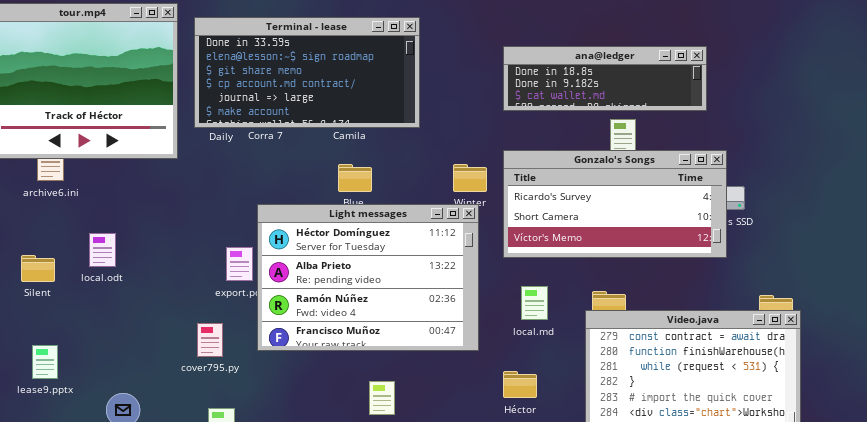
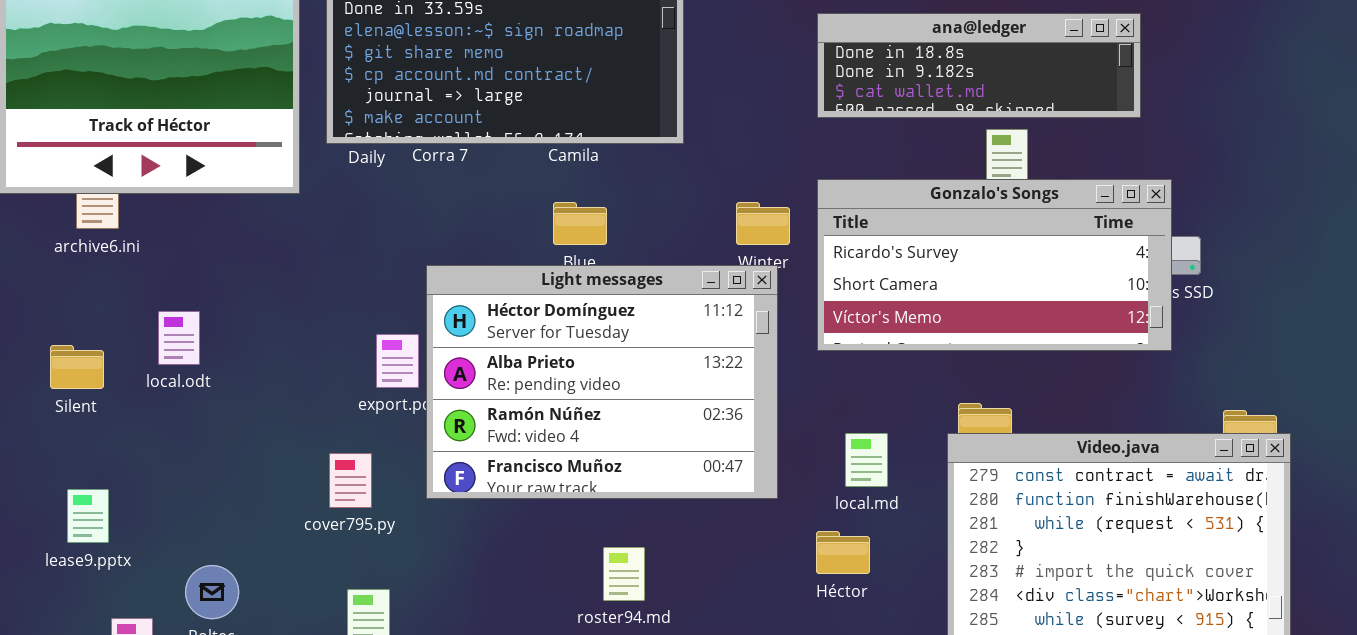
local.md: [521,286,548,320] -> [845,433,888,487], moved

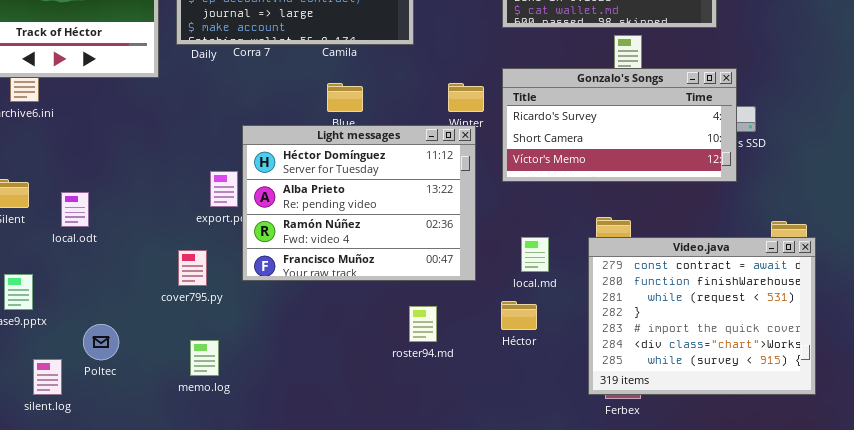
local.odt: [158,311,200,365] -> [61,192,89,227], moved
roster94.md: [603,547,645,601] -> [409,306,437,342], moved

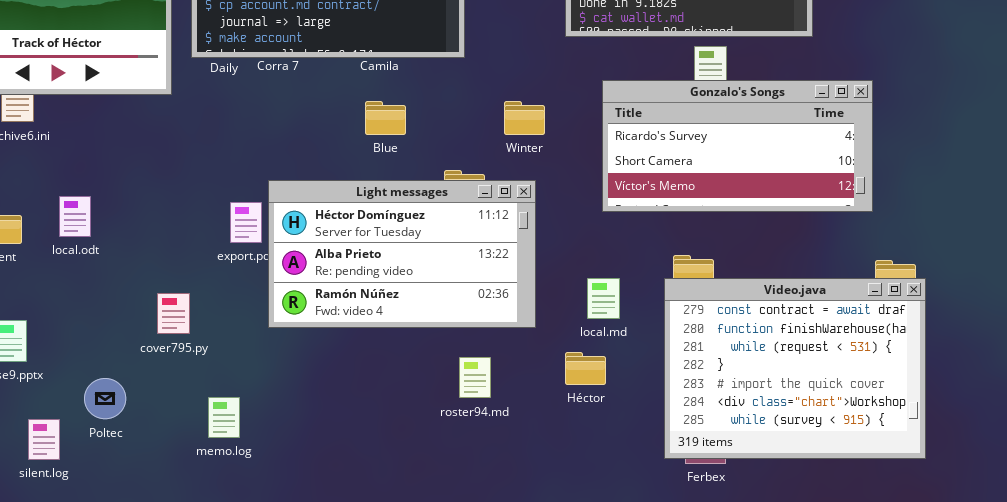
Gonzalo's Songs: [502,68,737,182] -> [602,80,873,212], moved
Light messages: [242,125,476,281] -> [268,180,536,328], resized
local.odt: [61,192,89,227] -> [59,196,91,237], moved
cover795.py: [178,250,207,286] -> [157,293,190,334], moved

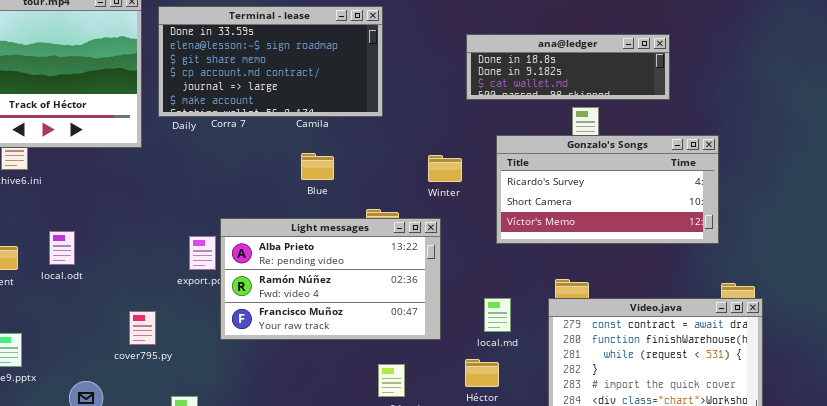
Winter: [504,101,545,135] -> [428,155,462,182], moved
Light messages: [268,180,536,328] -> [220,218,441,340], scrolled down 1 row

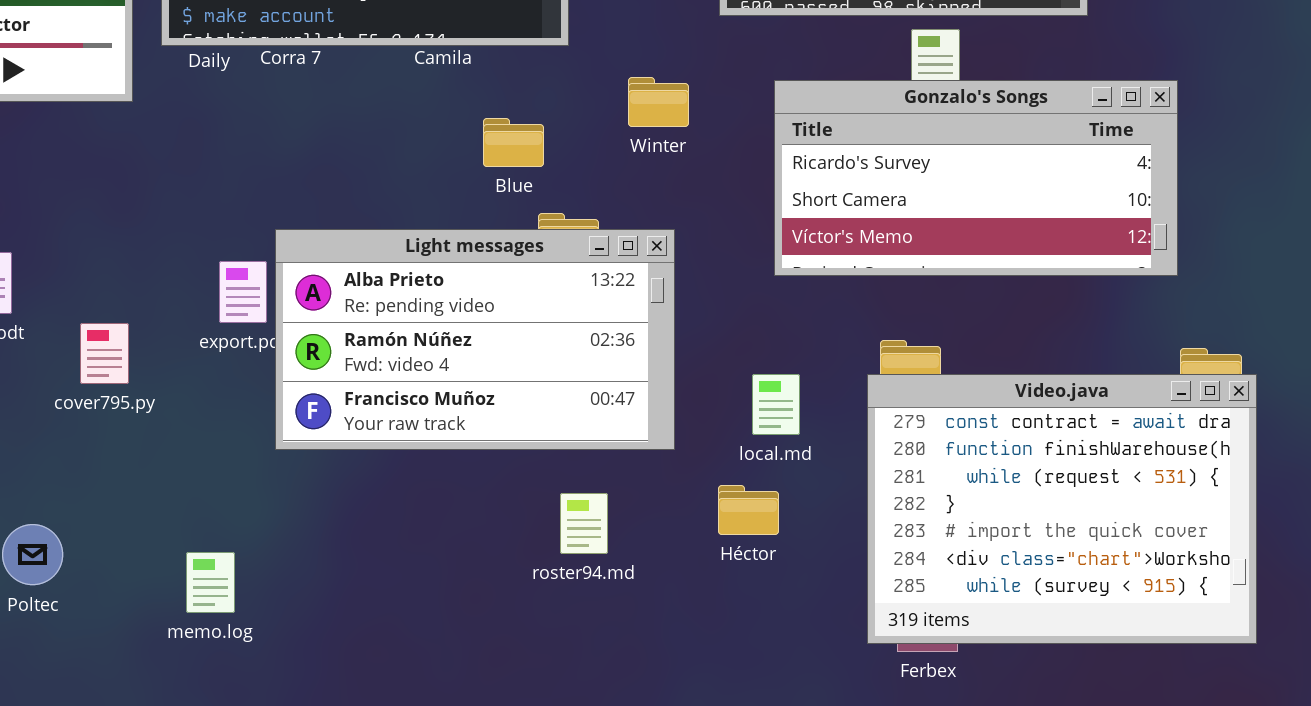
Blue: [301,153,334,180] -> [483,118,544,167], moved
Winter: [428,155,462,182] -> [628,77,689,127], moved
cover795.py: [129,311,156,345] -> [80,323,129,384], moved

